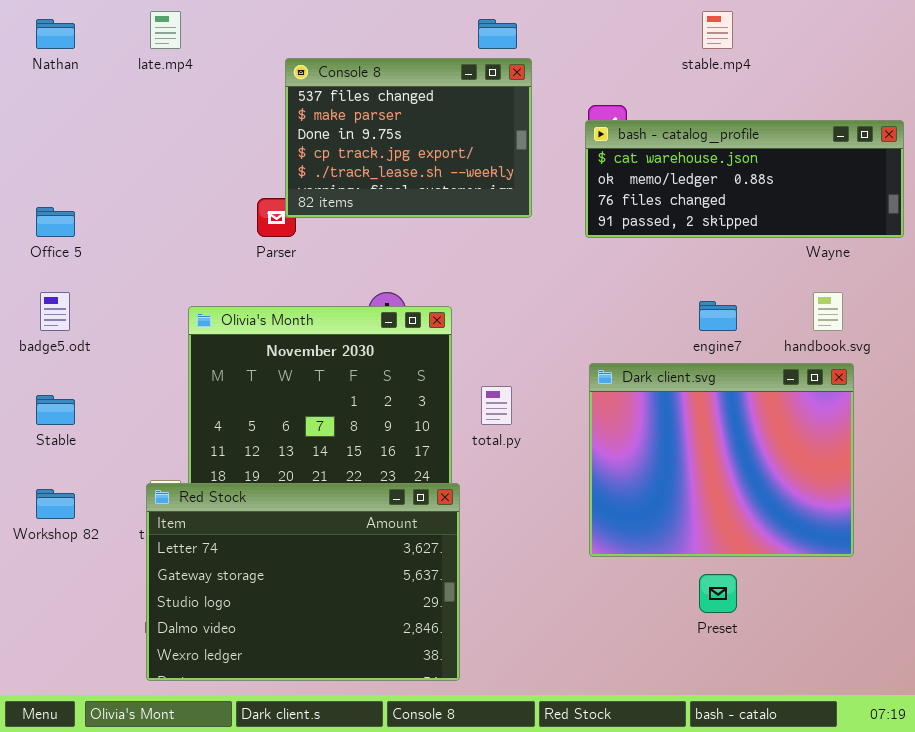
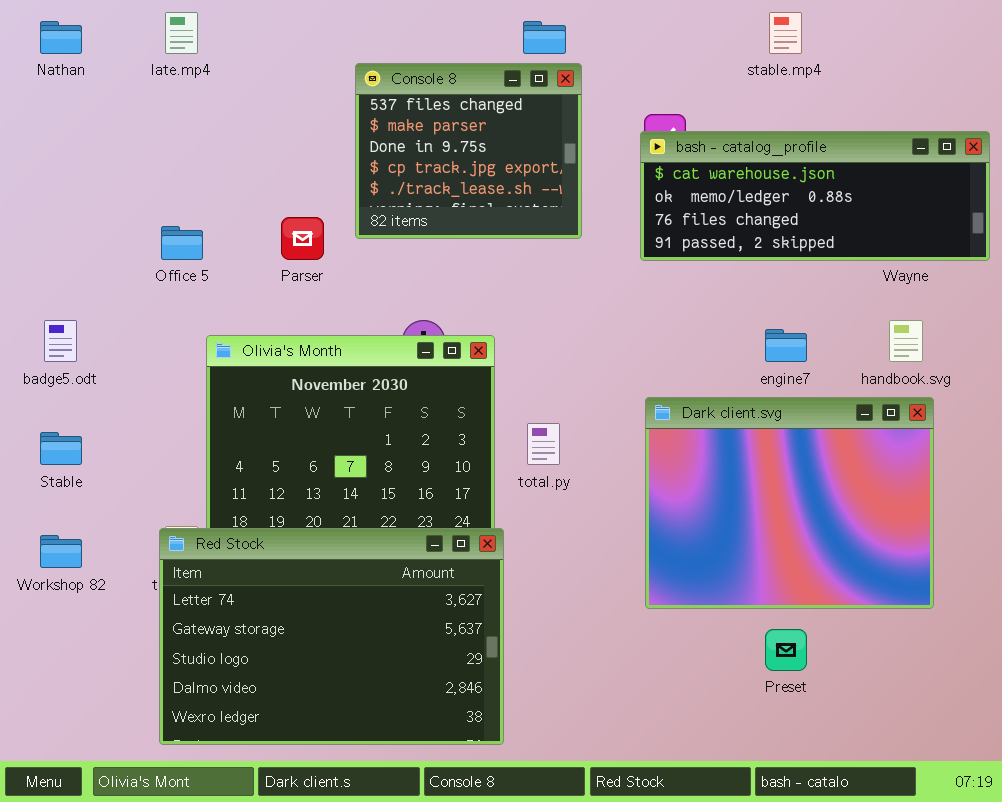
Console 8: [285,58,532,218] -> [355,63,582,239], resized
Office 5: [36,207,75,237] -> [161,226,203,260], moved

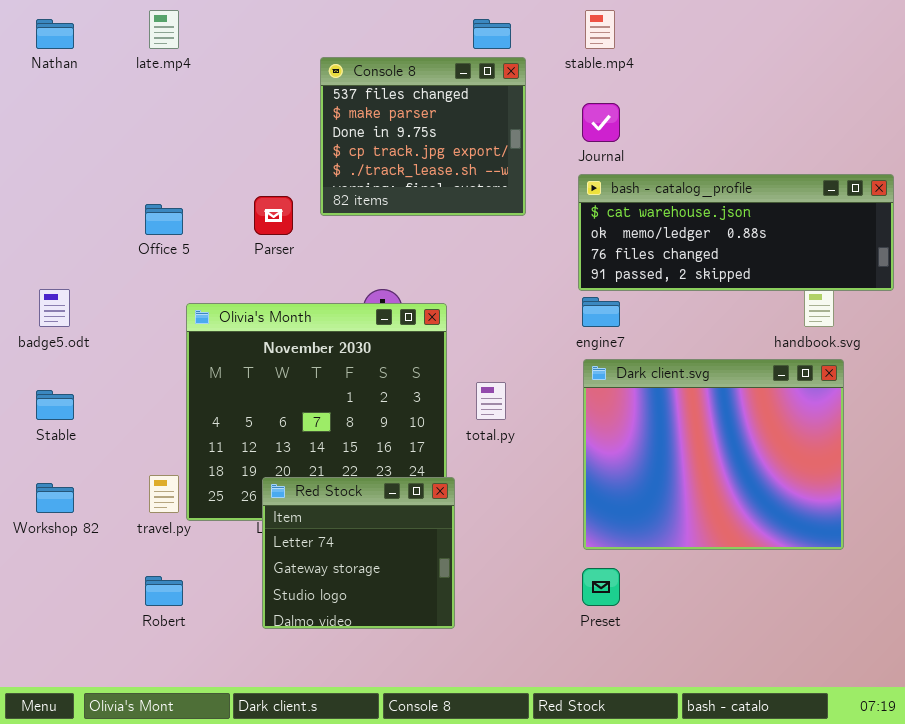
stable.mp4: [769,12,802,54] -> [585,10,615,49], moved
bash - catalog_profile: [640,131,990,261] -> [578,174,894,291], moved
engine7: [765,329,807,362] -> [582,297,620,327], moved
Red Stock: [159,528,504,745] -> [262,477,455,629], resized
Preset: [765,629,807,671] -> [582,568,620,606], moved

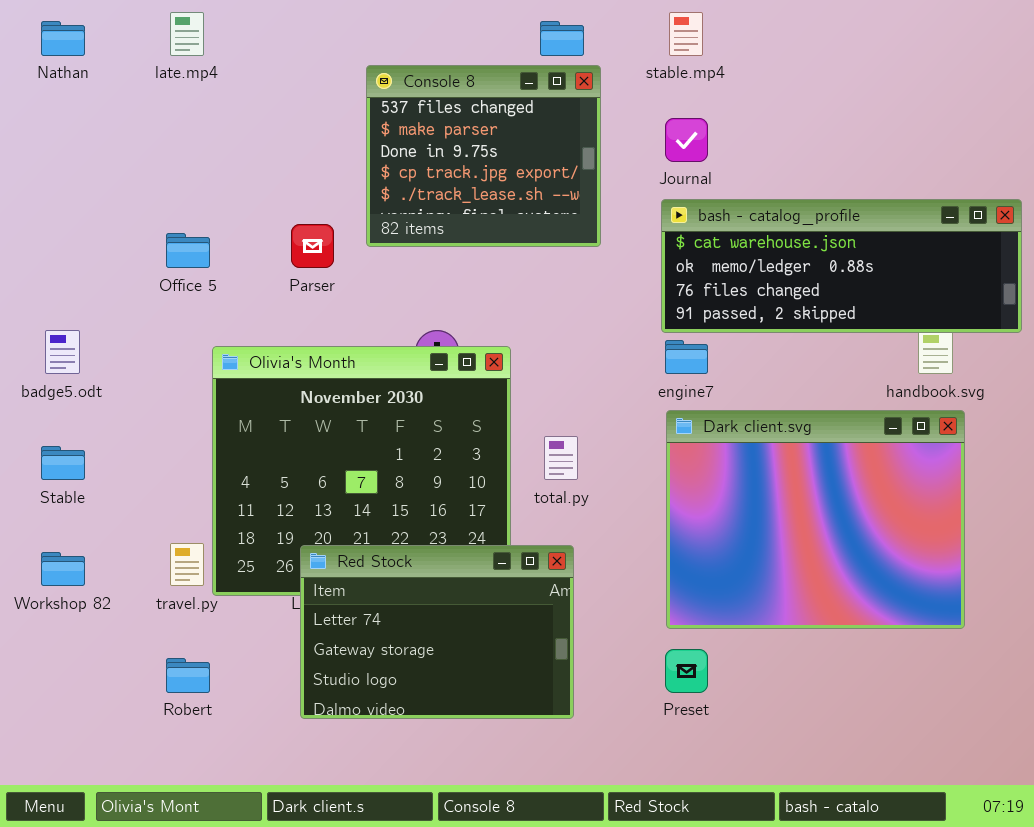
Red Stock: [262,477,455,629] -> [300,545,574,719], resized

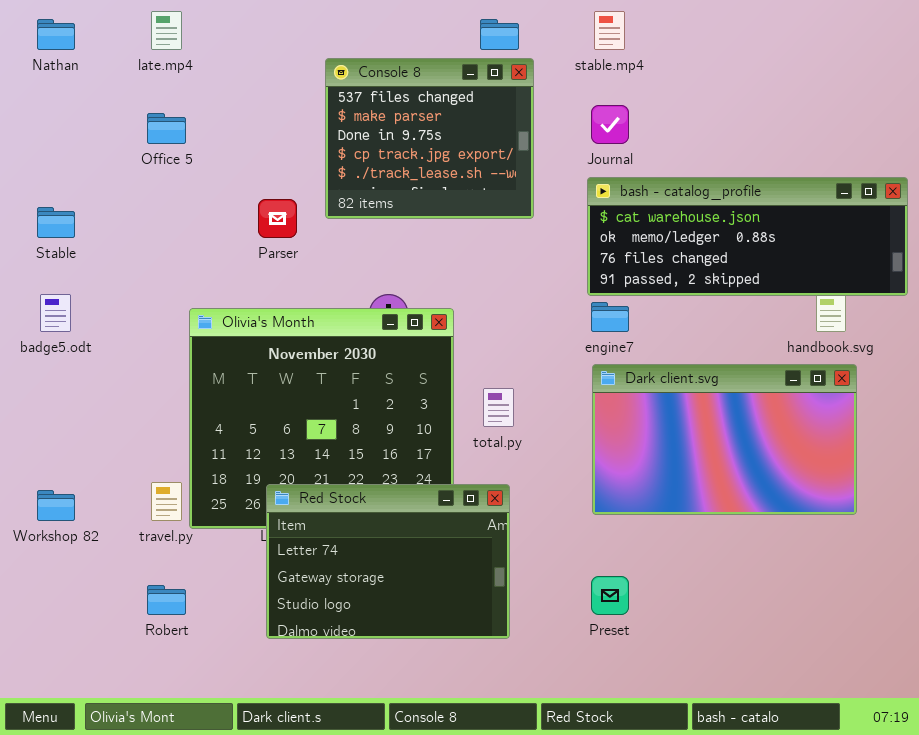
Office 5: [166,233,210,268] -> [147,113,186,144], moved
Dark client.svg: [666,410,965,629] -> [592,364,857,515], resized
Stable: [41,446,85,480] -> [37,207,75,238], moved

